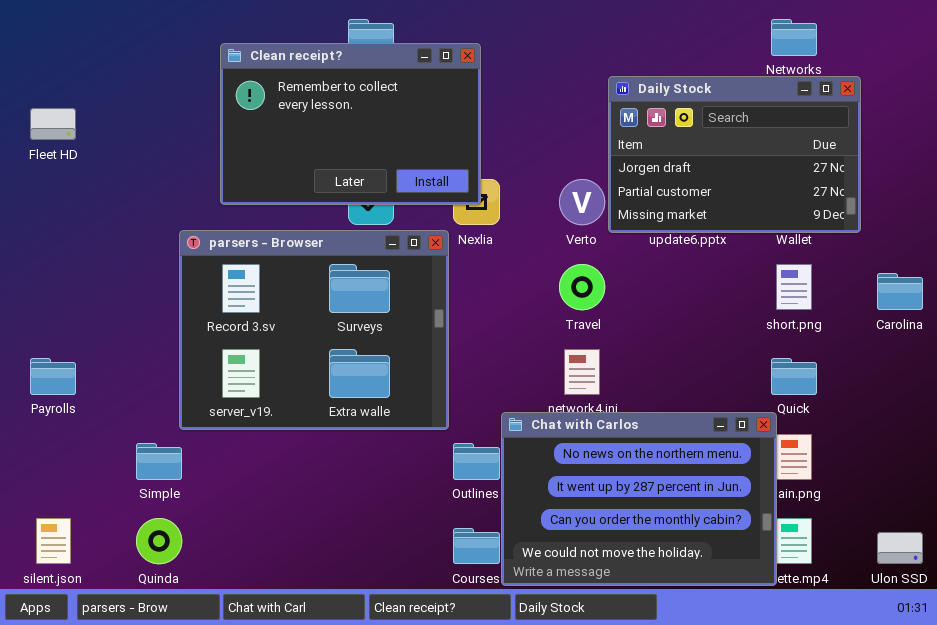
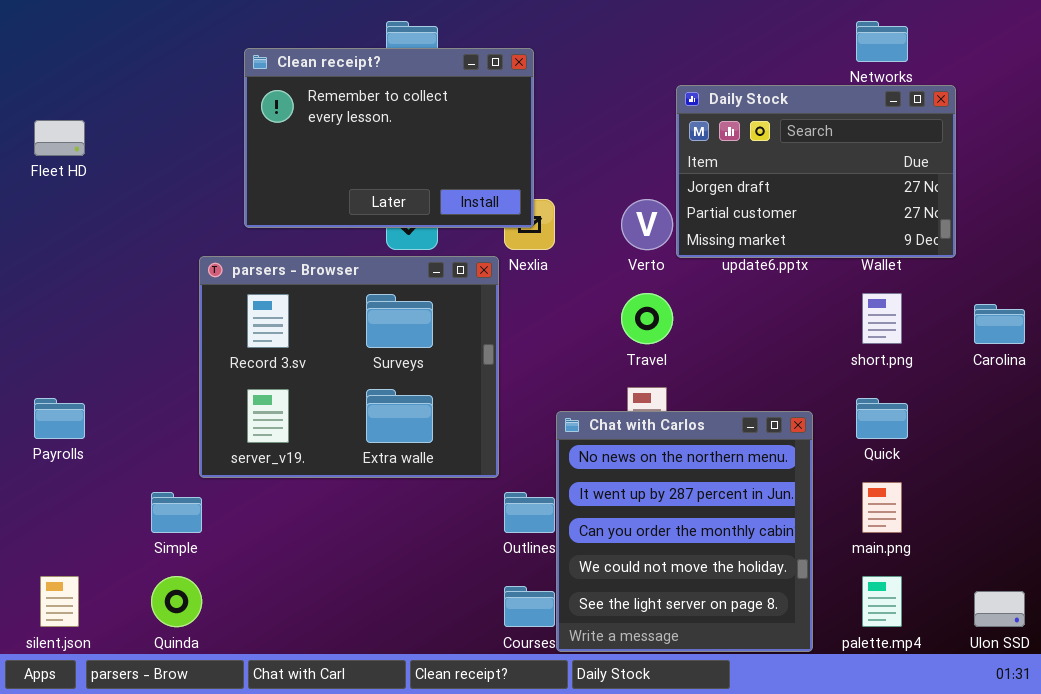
Chat with Carlos: [501,412,777,586] -> [556,411,813,652], resized

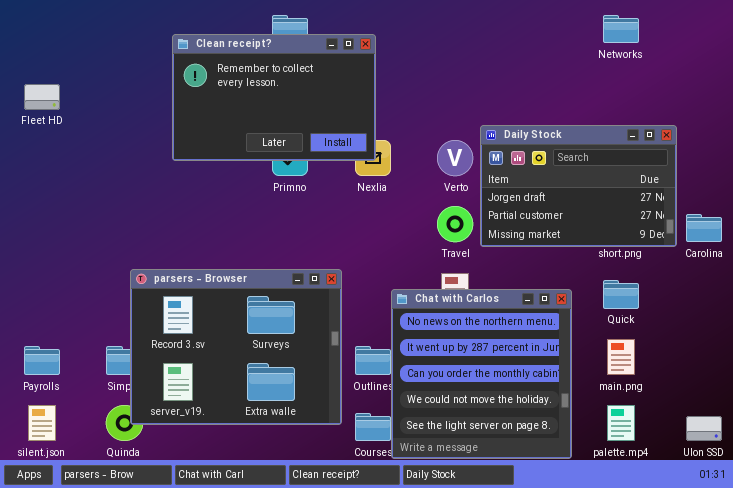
Daily Stock: [676,85,956,258] -> [480,125,677,247], moved
parsers - Browser: [199,256,499,478] -> [130,269,342,425], moved
Payrolls: [34,398,85,439] -> [24,346,60,375], moved

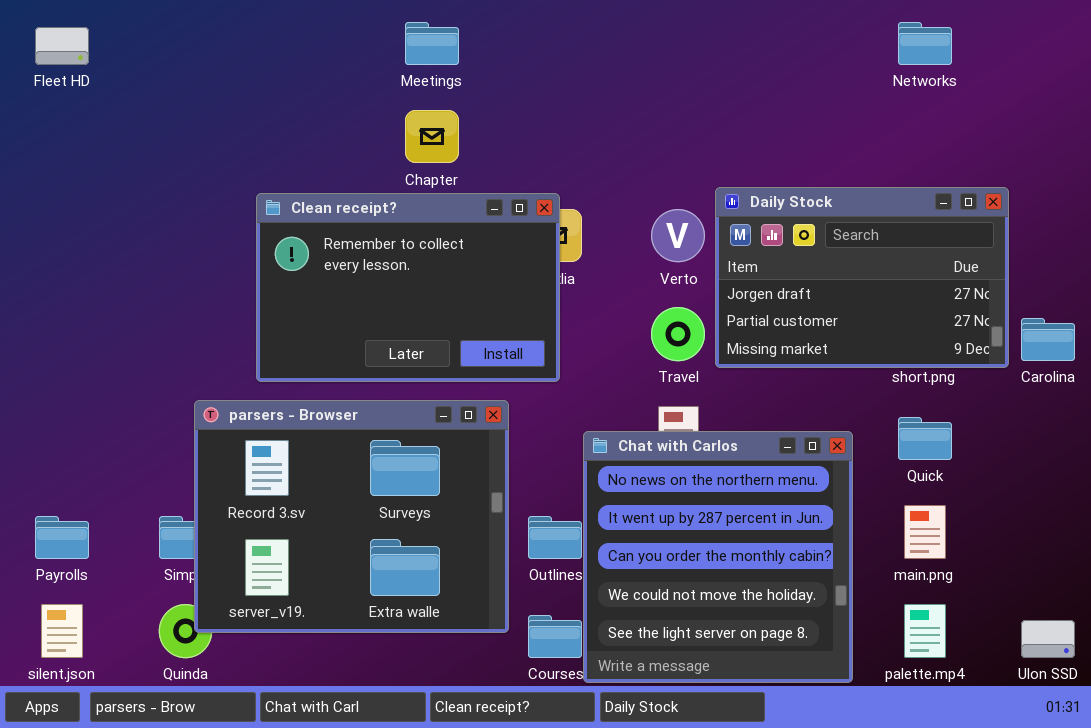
Clean receipt?: [172,34,376,161] -> [256,193,560,382], moved
Fleet HD: [24,84,60,110] -> [35,27,89,65], moved

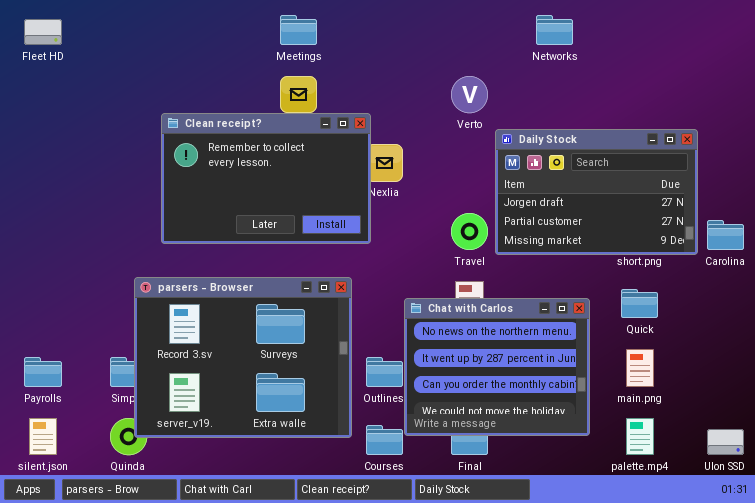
Networks: [898,22,952,65] -> [536,15,573,45], moved
Clean receipt?: [256,193,560,382] -> [161,113,371,244], moved
Verto: [651,209,705,262] -> [451,76,488,113], moved
Chat with Carlos: [583,431,853,683] -> [404,298,590,436], resized

